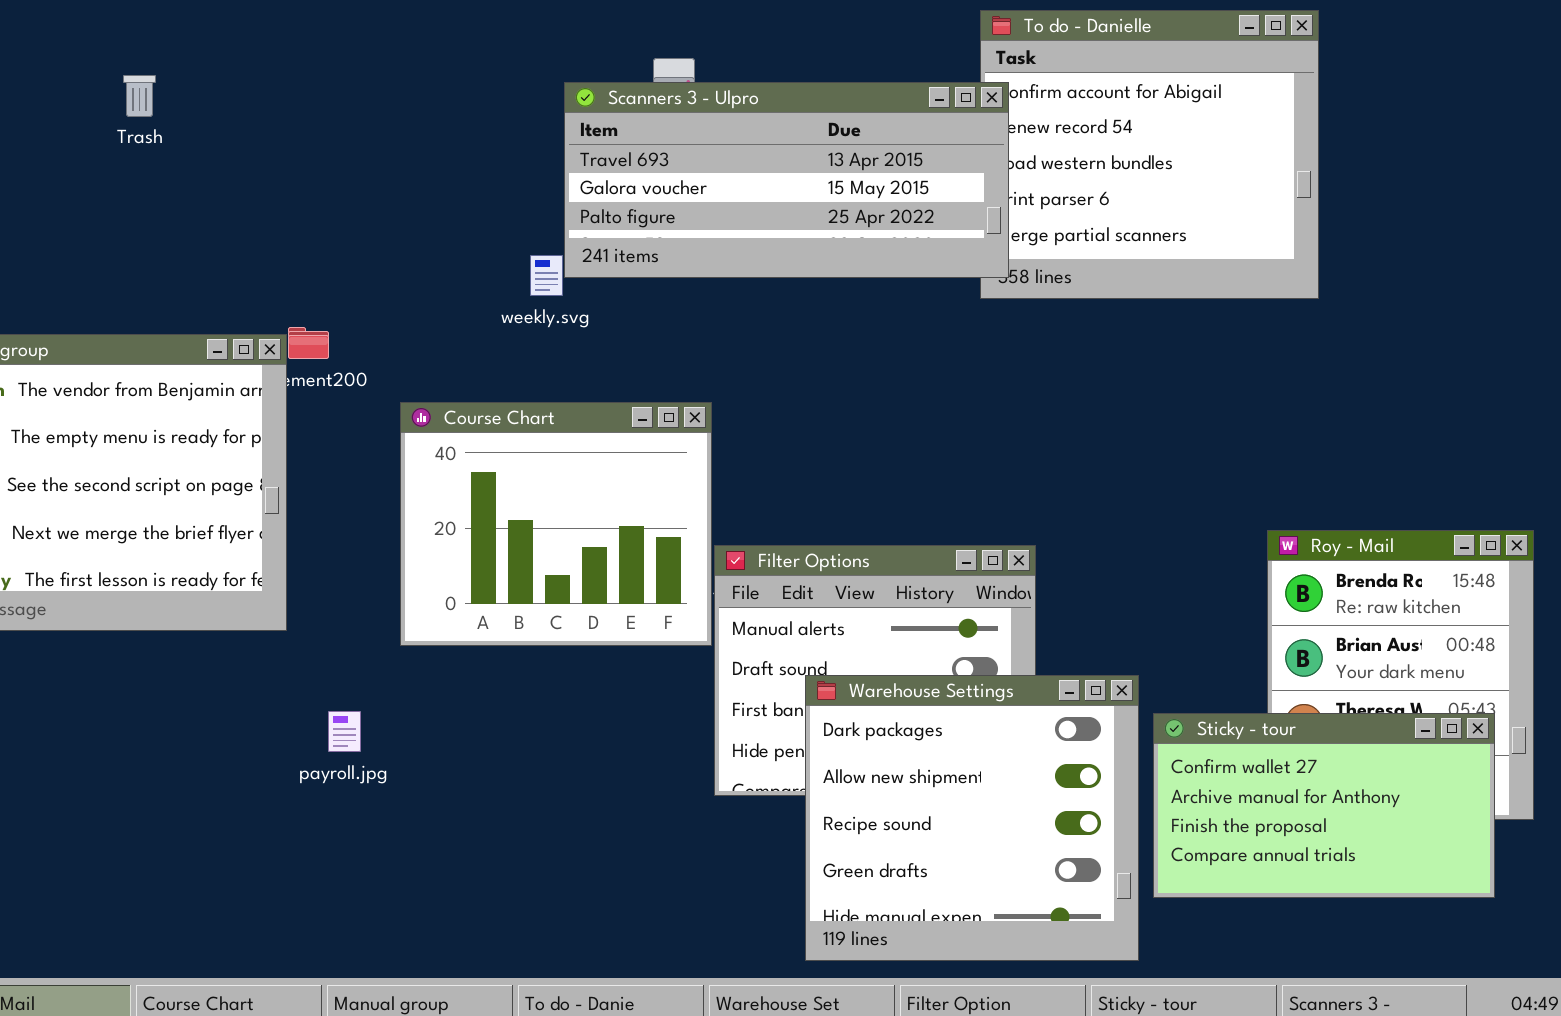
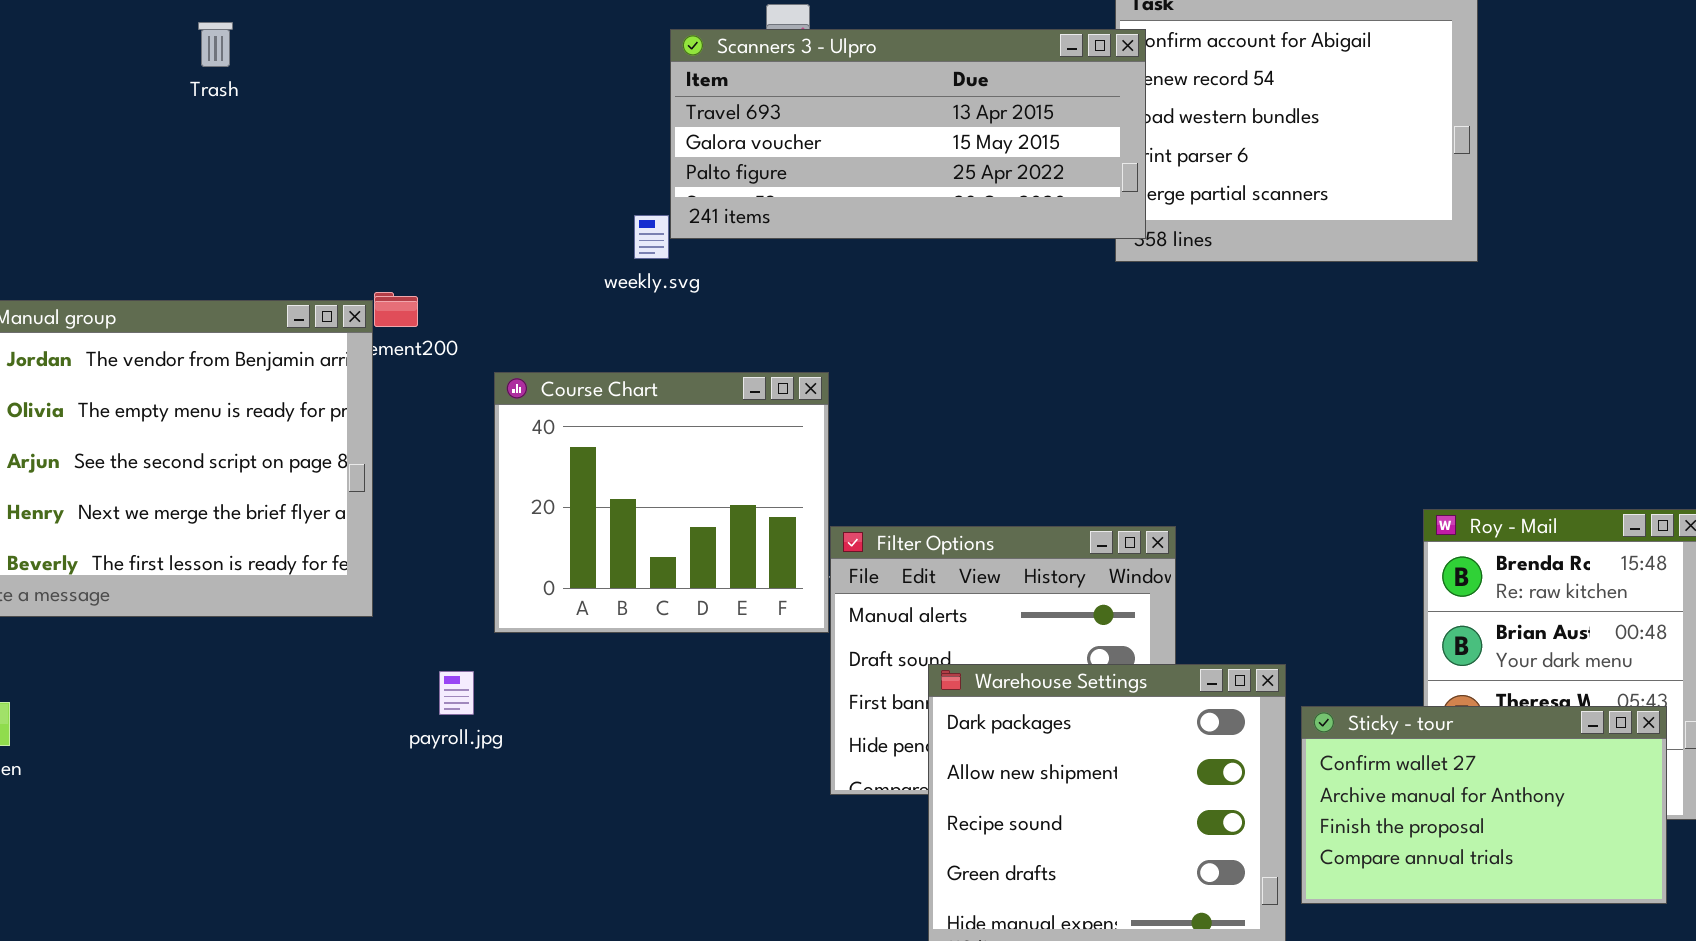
payroll.jpg: [328,711,361,752] -> [439,671,474,715], moved

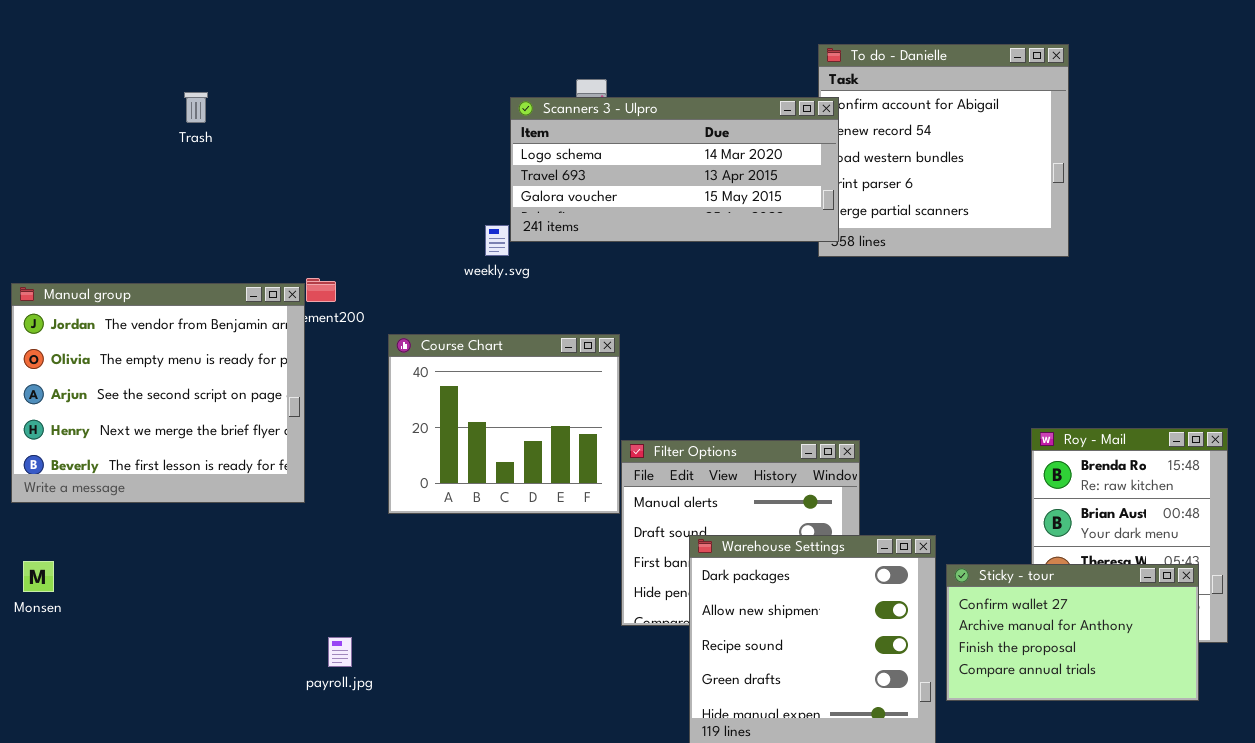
Scanners 3 - Ulpro: [670,29,1146,239] -> [510,97,839,242], scrolled up 1 row
payroll.jpg: [439,671,474,715] -> [328,637,352,667], moved

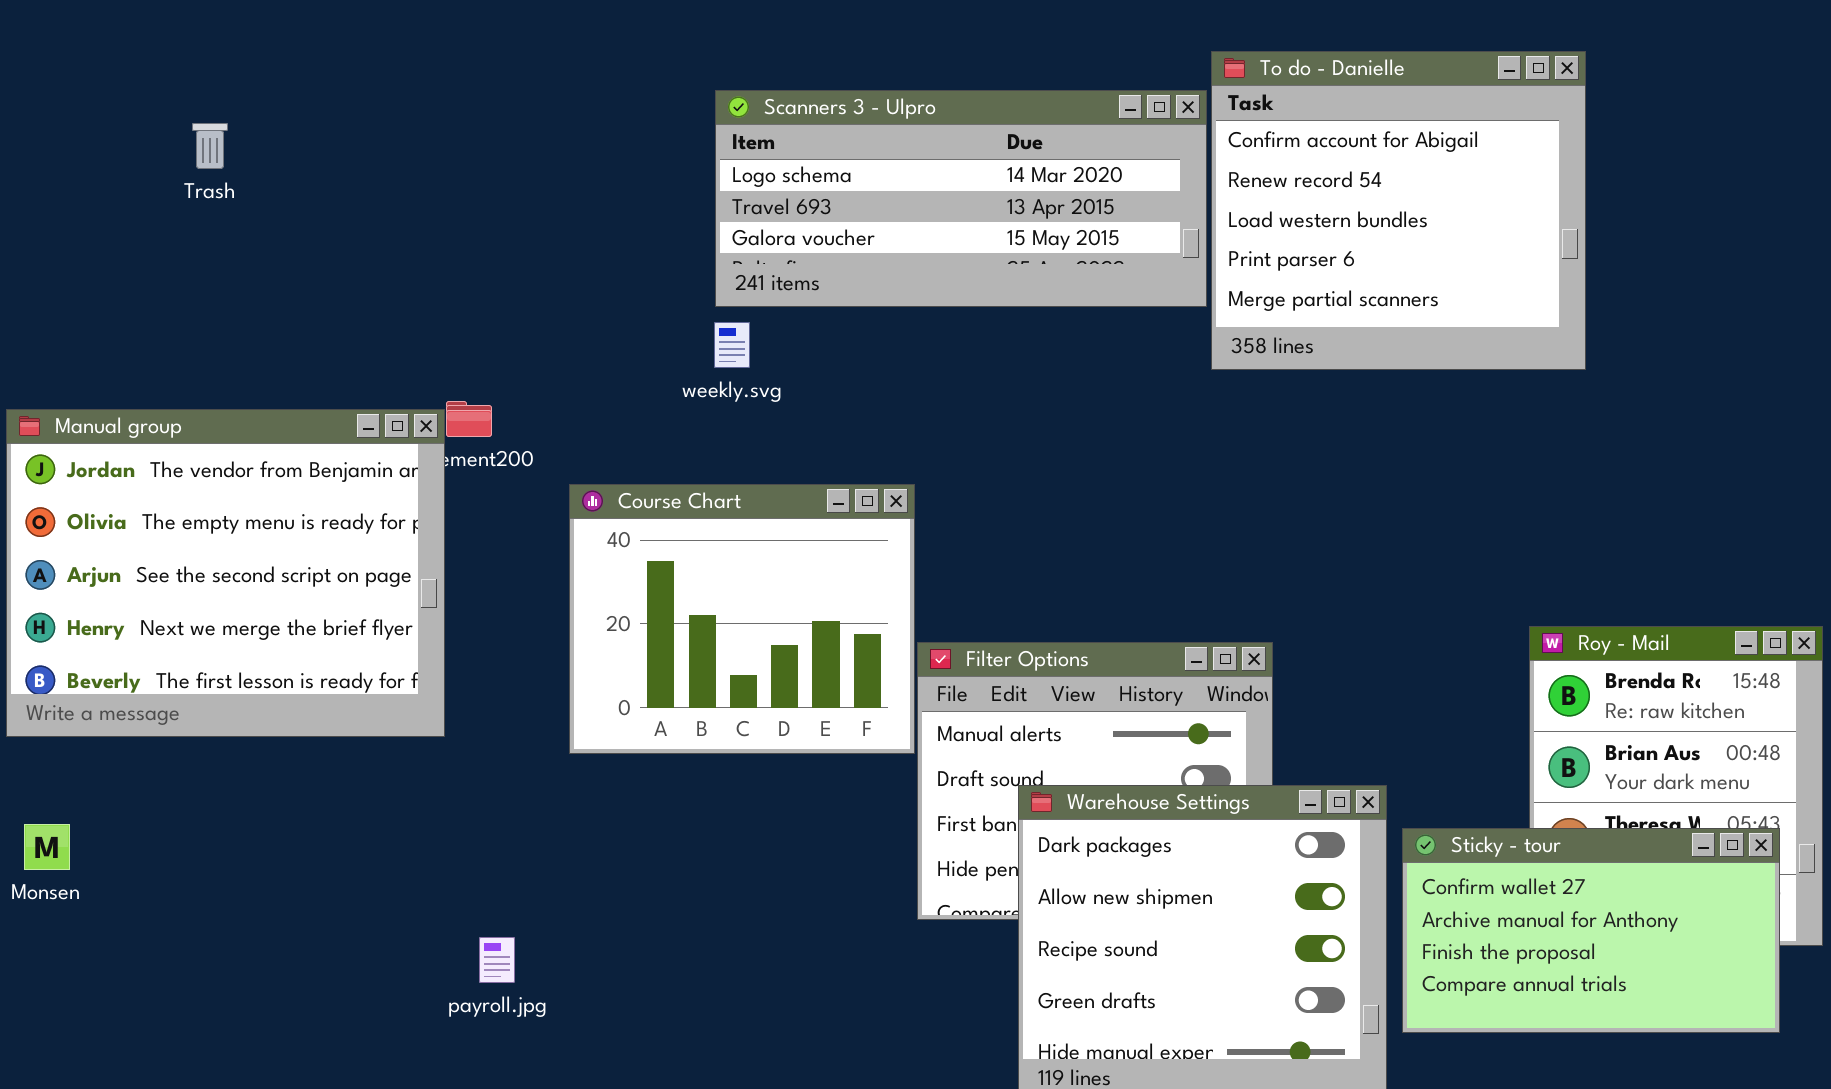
Trash: [184,92,208,123] -> [192,123,228,169], moved
Scanners 3 - Ulpro: [510,97,839,242] -> [715,90,1207,307], moved

